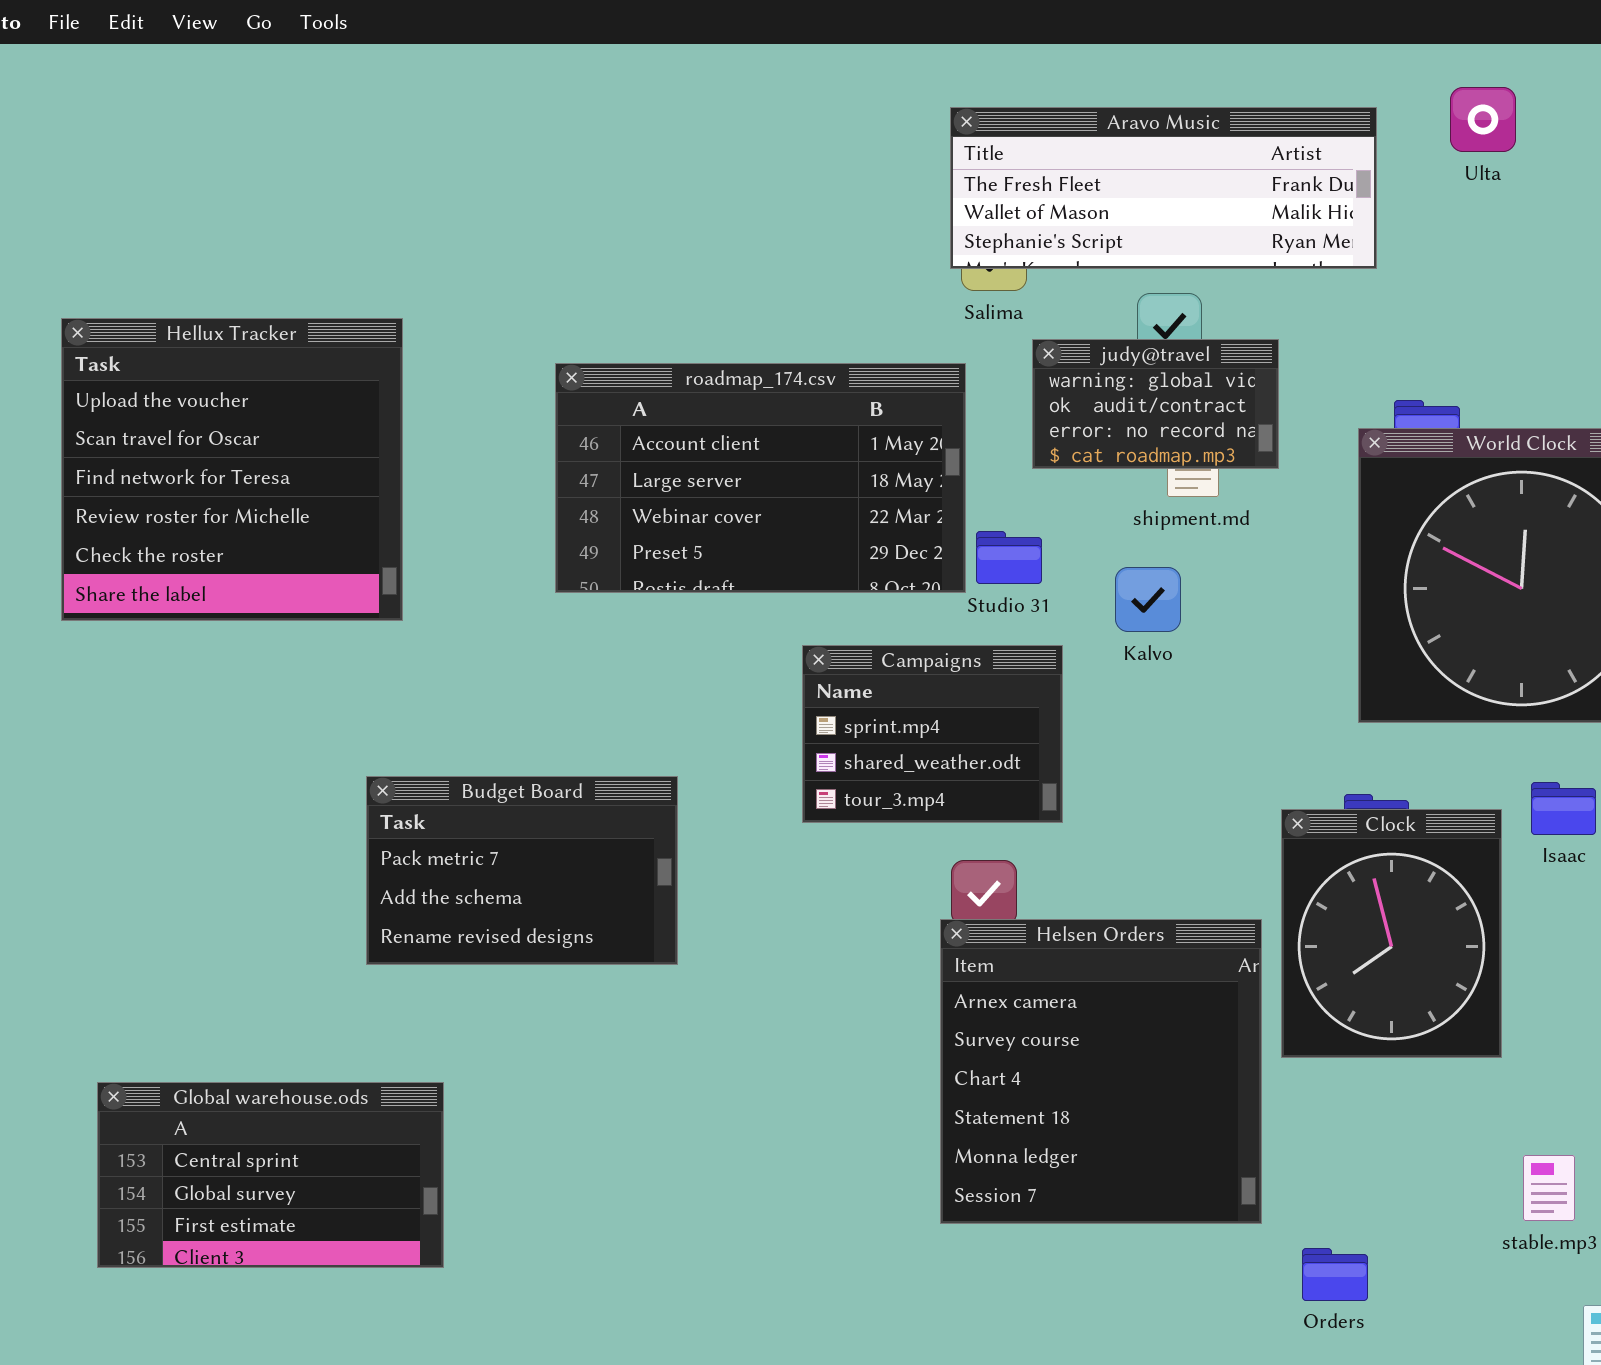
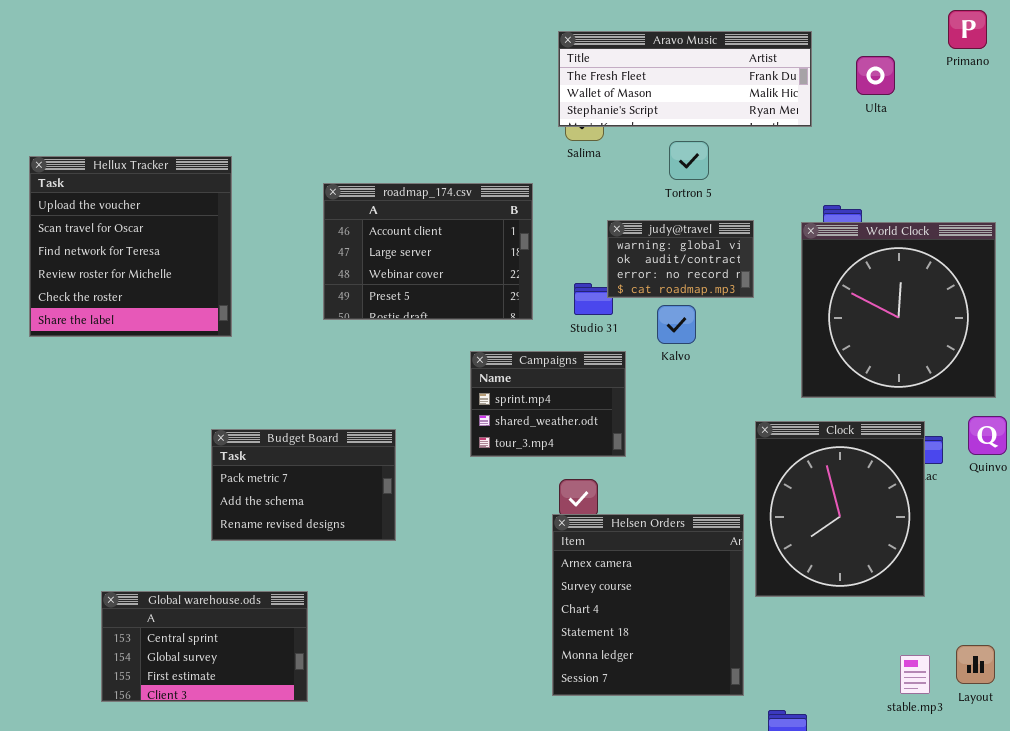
Ulta: [1450,87,1516,152] -> [856,56,895,95], moved
judy@travel: [1032,339,1279,469] -> [607,220,754,298], moved
roadmap_174.csv: [555,363,966,593] -> [323,183,533,320], resized
Clock: [1281,809,1502,1058] -> [755,421,925,597], resized
Global warehouse.ods: [97,1082,444,1268] -> [101,591,308,702], moved

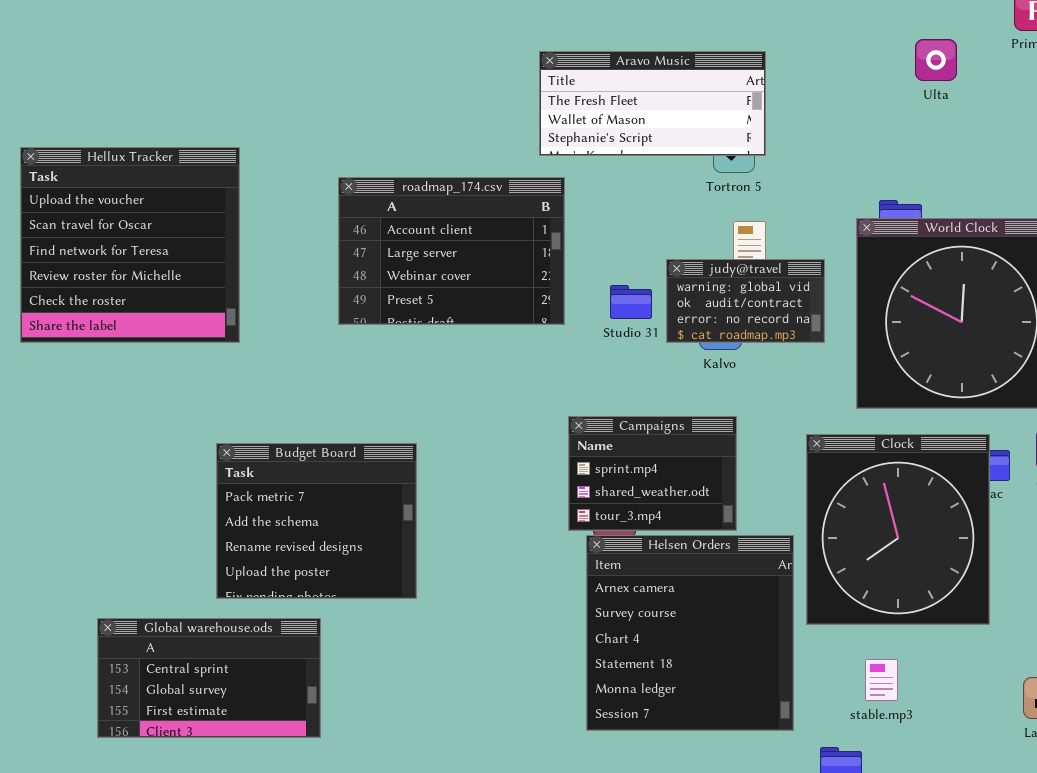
Aravo Music: [558,31,812,127] -> [539,51,766,156], moved, resized
judy@travel: [607,220,754,298] -> [666,259,825,343], moved
Campaigns: [470,351,626,457] -> [568,416,737,531], moved
Budget Board: [211,429,396,541] -> [216,443,417,599], resized
stable.mp3: [900,655,930,694] -> [865,659,898,701], moved

